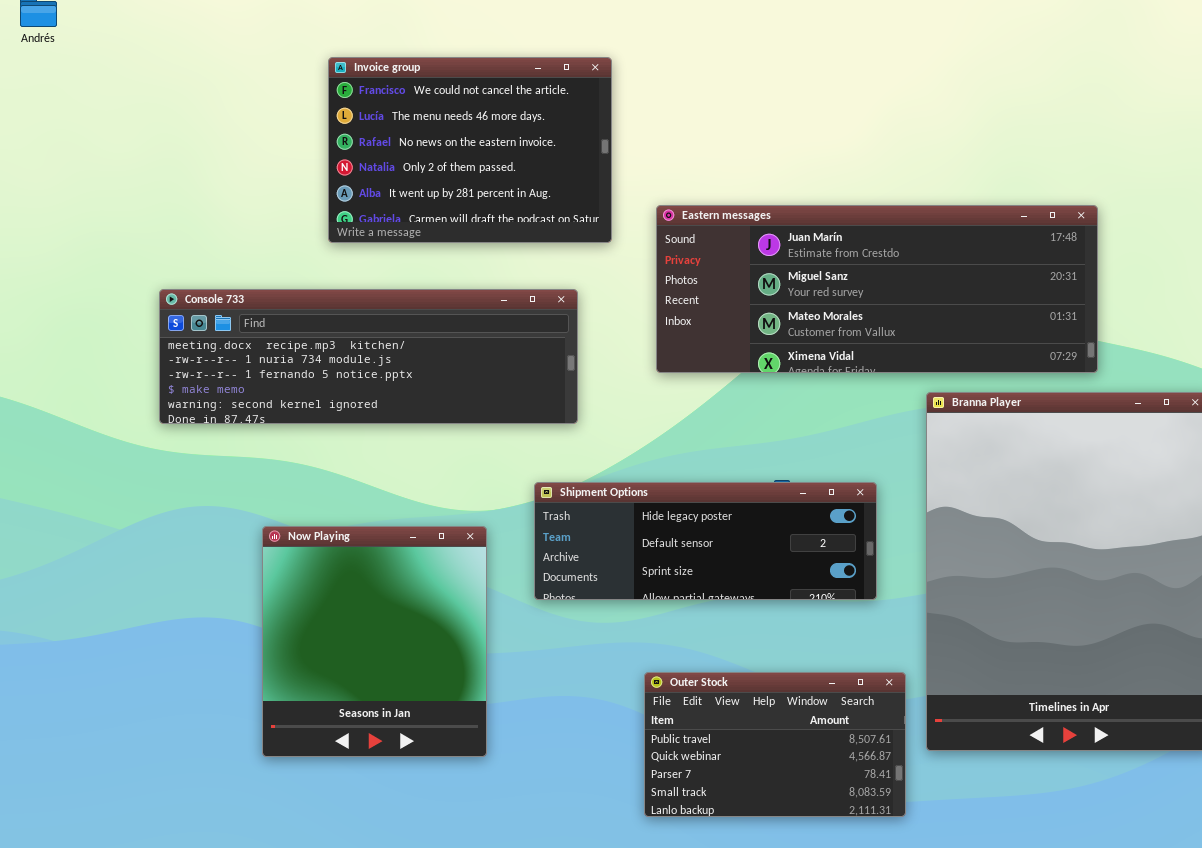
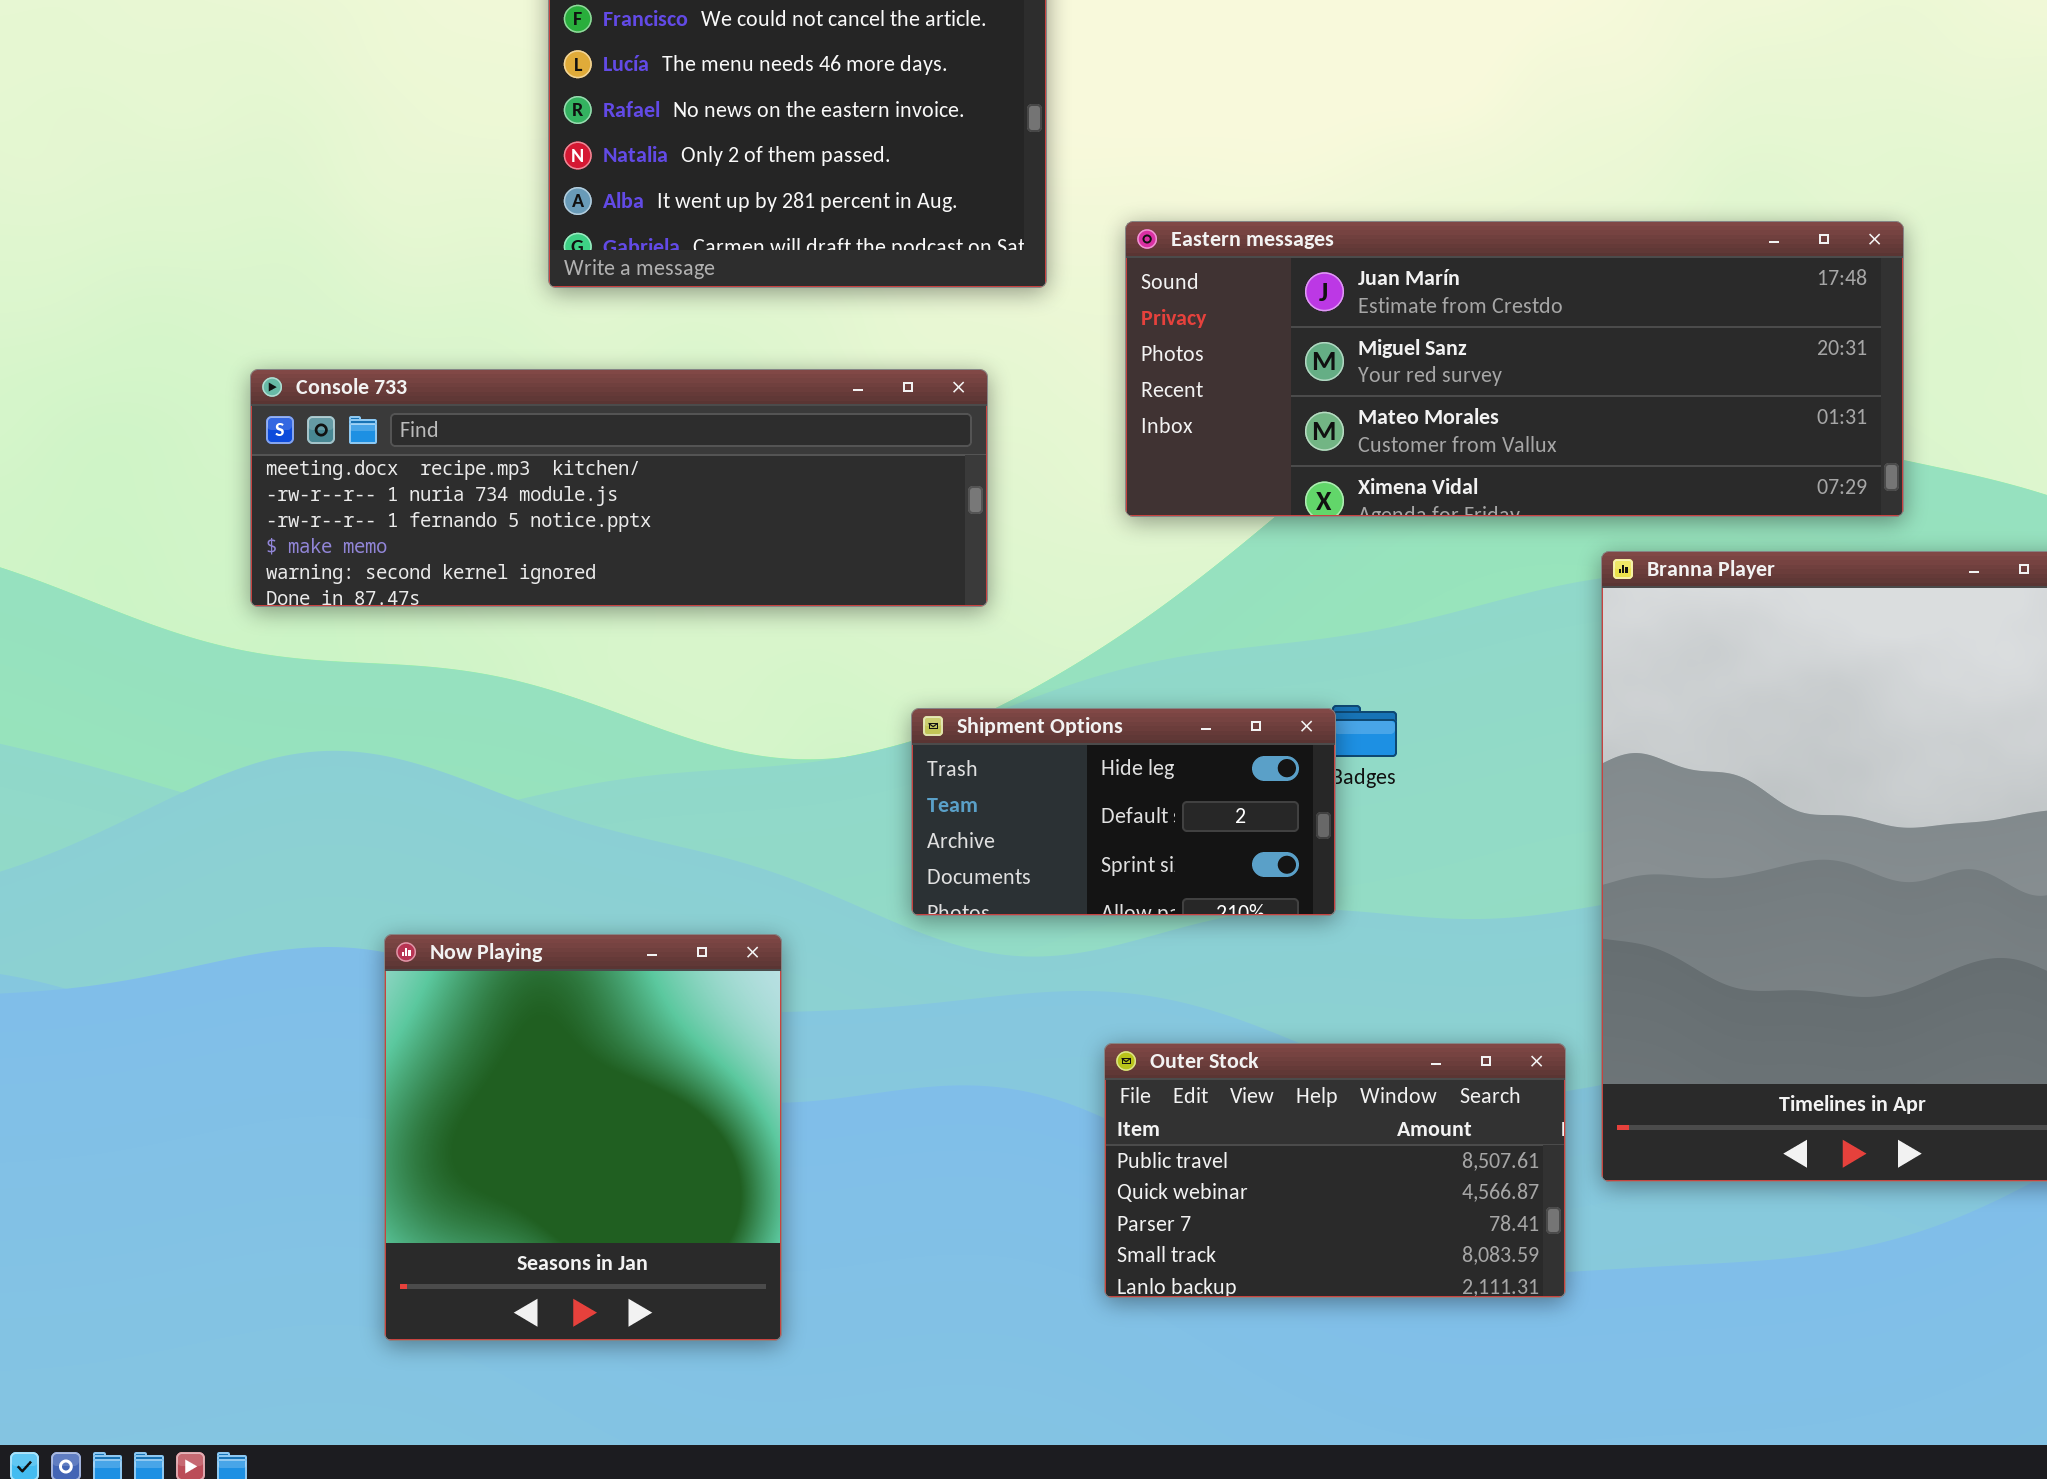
Shipment Options: [534,482,877,600] -> [911,708,1336,916], resized
Now Playing: [262,526,487,757] -> [384,934,782,1341], moved

